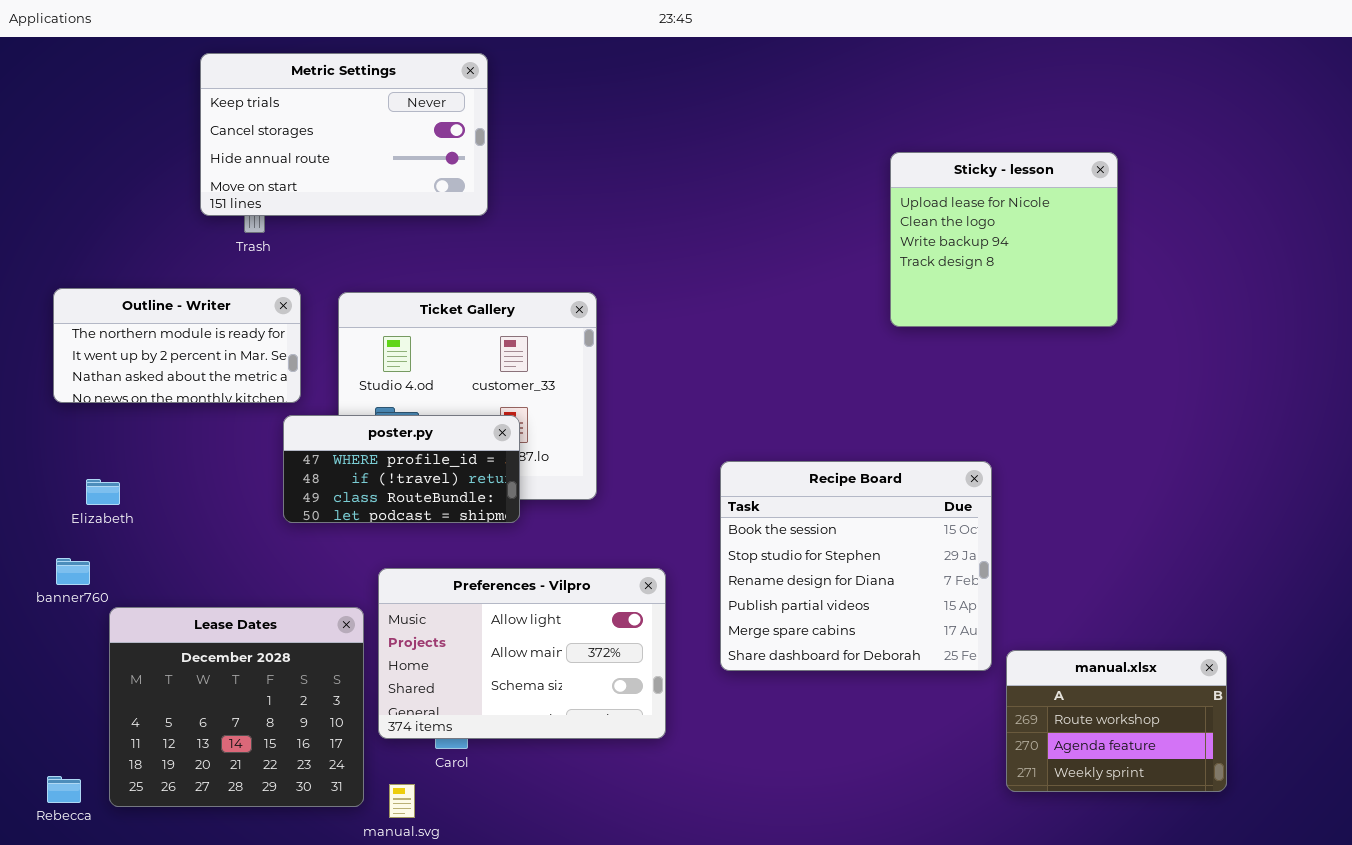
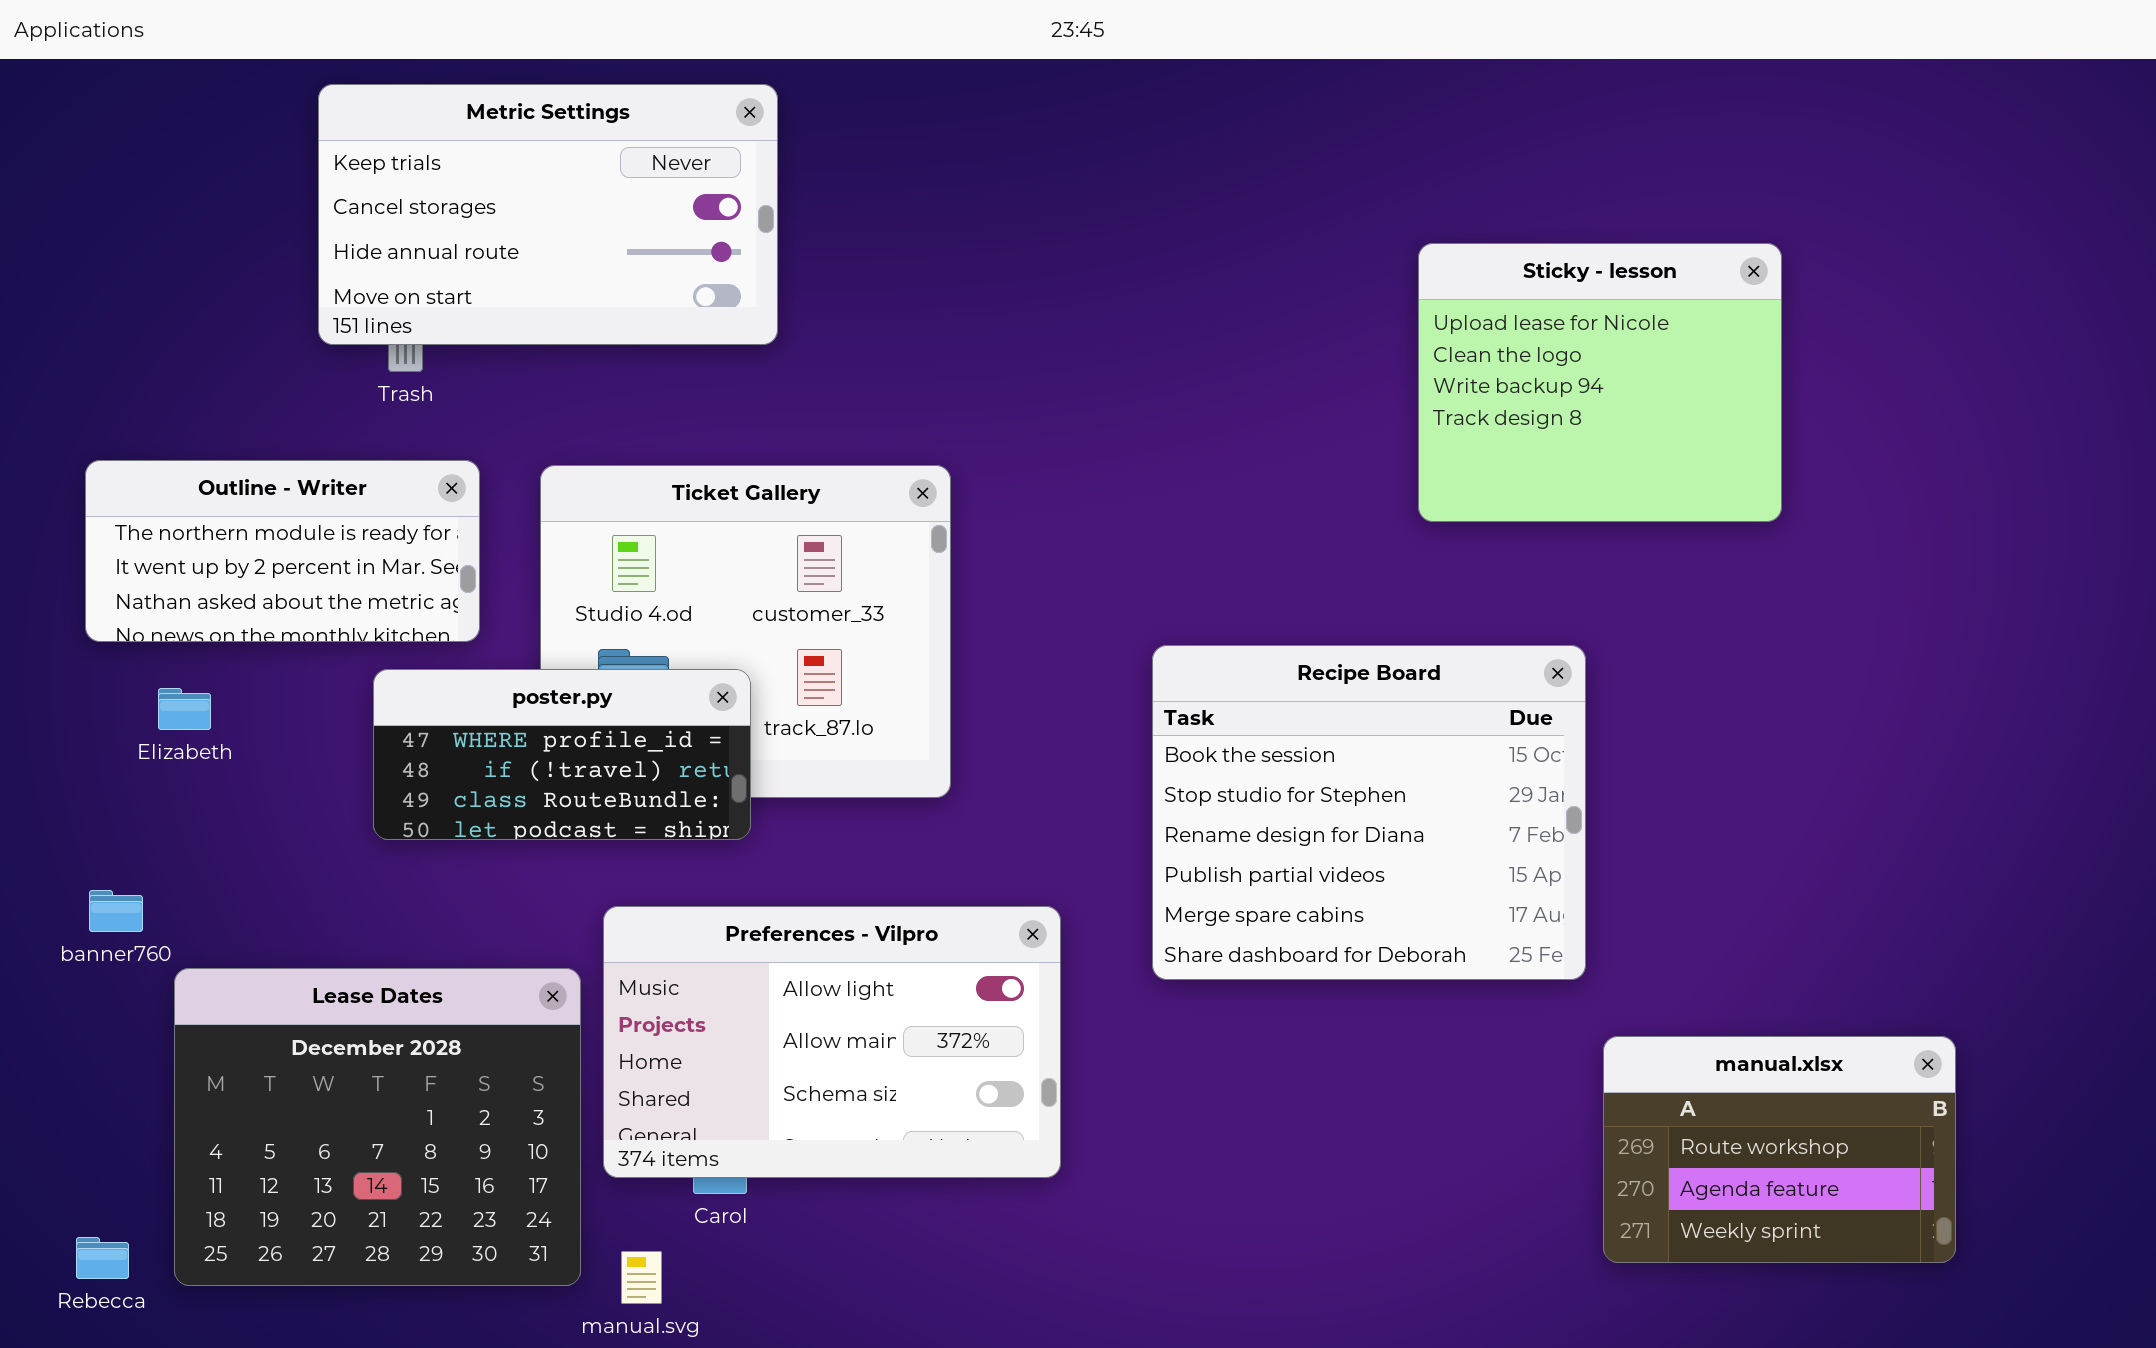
poster.py: [283,415,520,523] -> [373,669,751,840], moved
Recipe Board: [720,461,992,671] -> [1152,645,1586,980], moved
Elizabeth: [86,479,120,505] -> [158,688,211,730], moved

